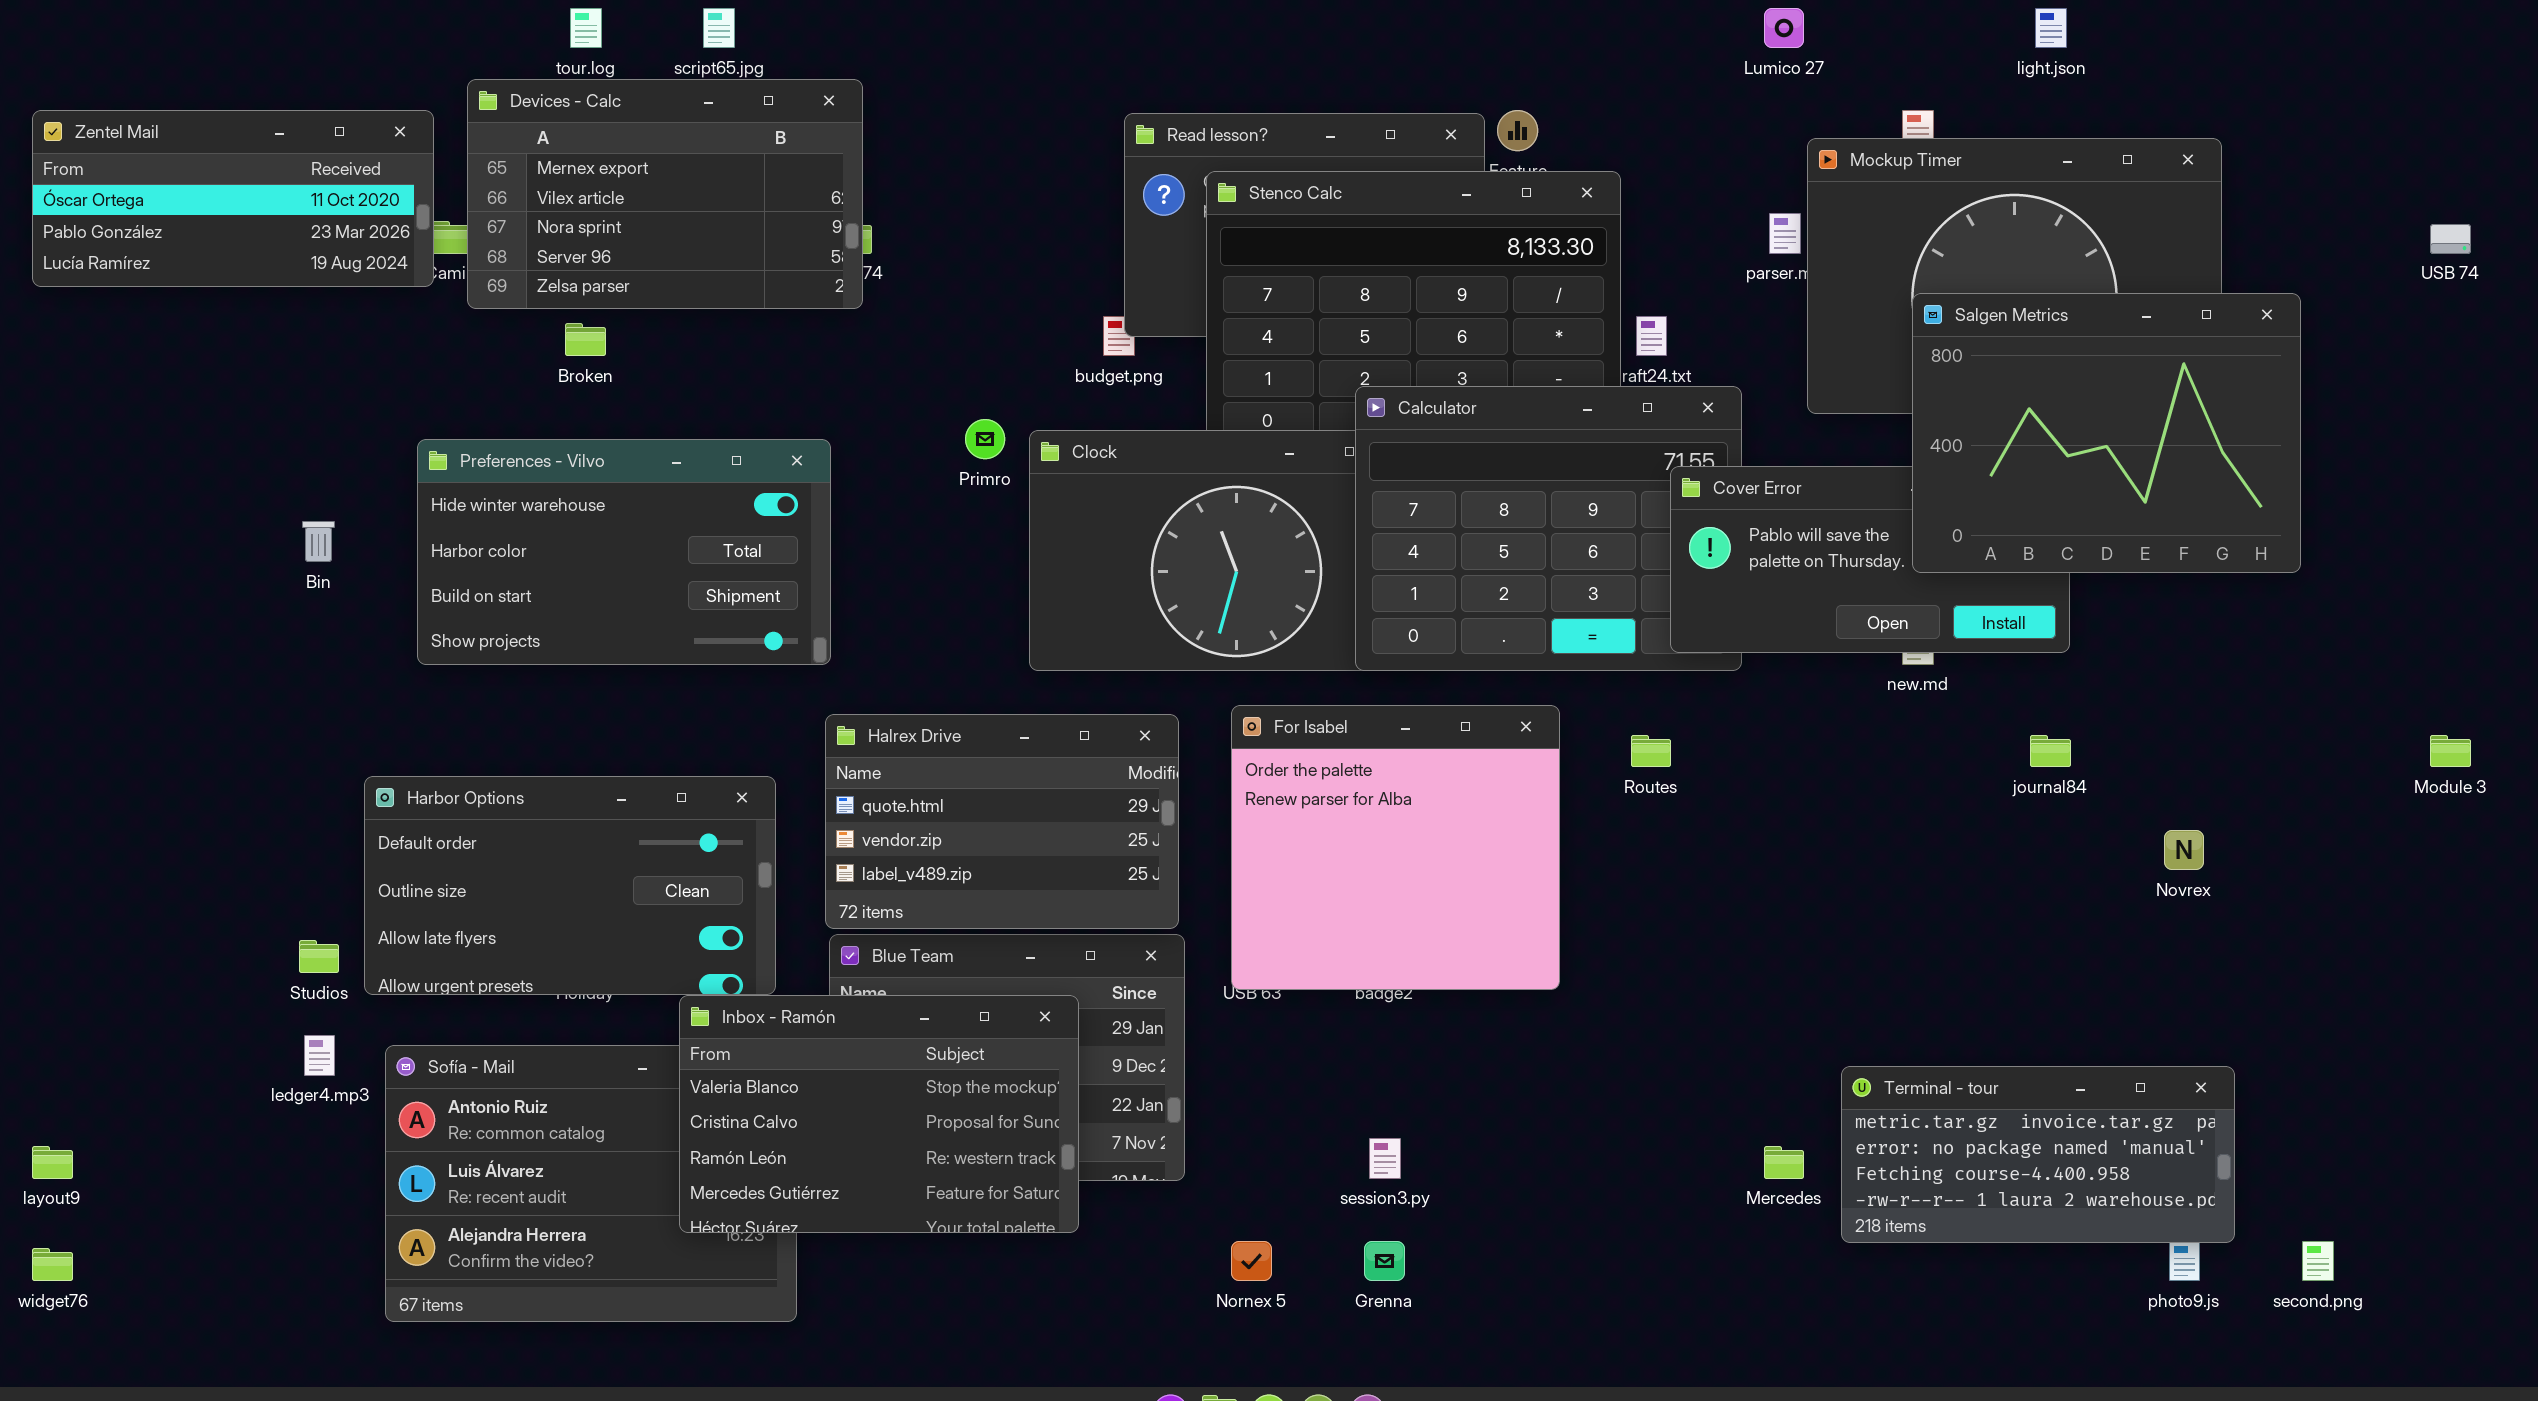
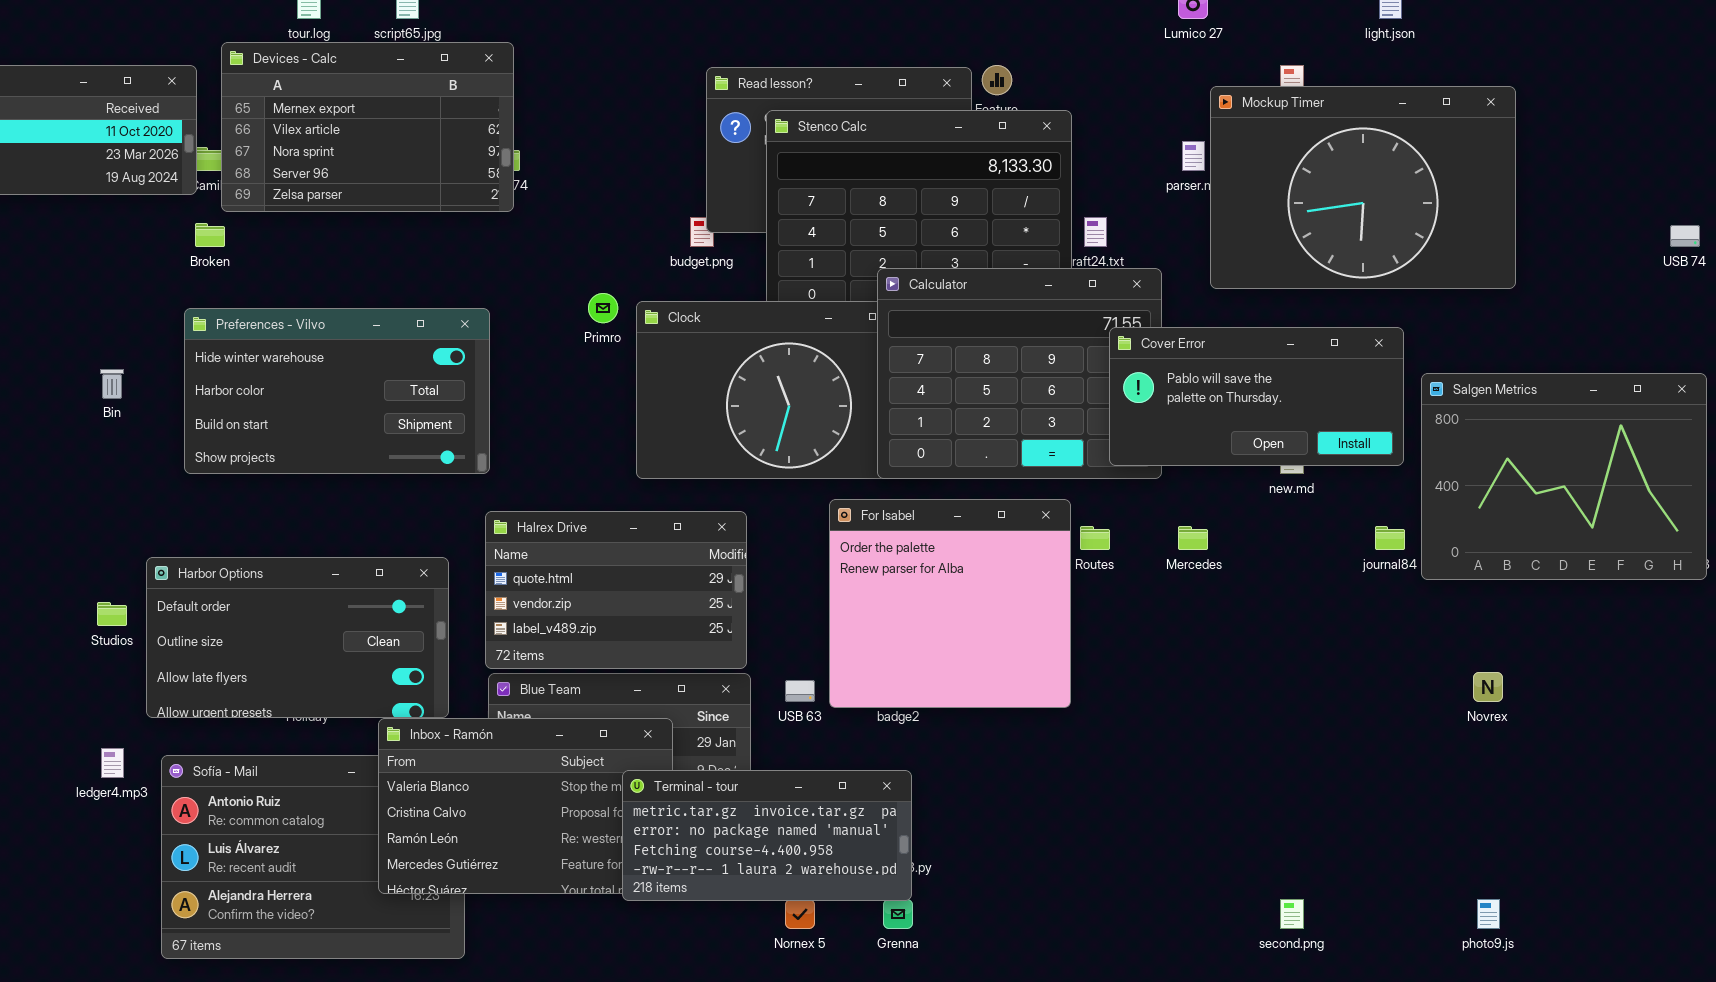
USB 74: [2430,224,2471,254] -> [1670,225,1700,247], moved
Salgen Metrics: [1912,293,2301,573] -> [1421,373,1707,580], moved
Broken: [565,323,606,356] -> [195,223,225,247], moved
For Isabel: [1231,705,1560,990] -> [829,499,1071,708], moved
Novrex: [2164,830,2204,870] -> [1473,672,1503,702], moved
Studios: [299,940,339,973] -> [97,602,127,626], moved
Terminal - tour: [1841,1066,2235,1243] -> [622,770,912,901], moved
Mercedes: [1764,1146,1804,1179] -> [1178,526,1208,550], moved
second.png: [2302,1241,2334,1281] -> [1280,899,1304,929], moved

